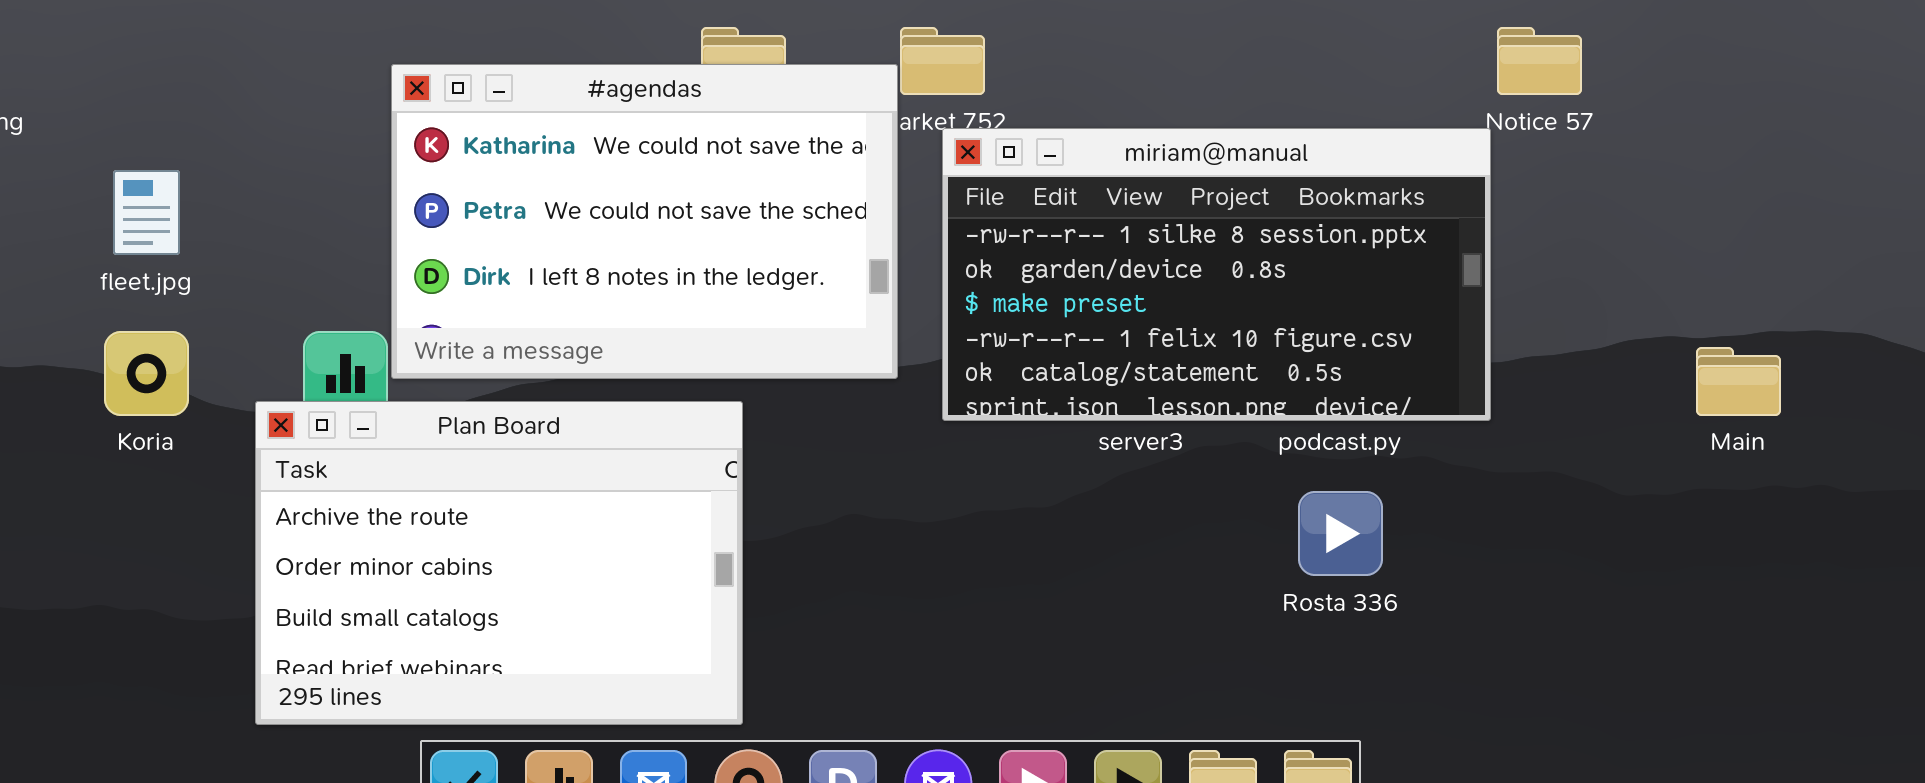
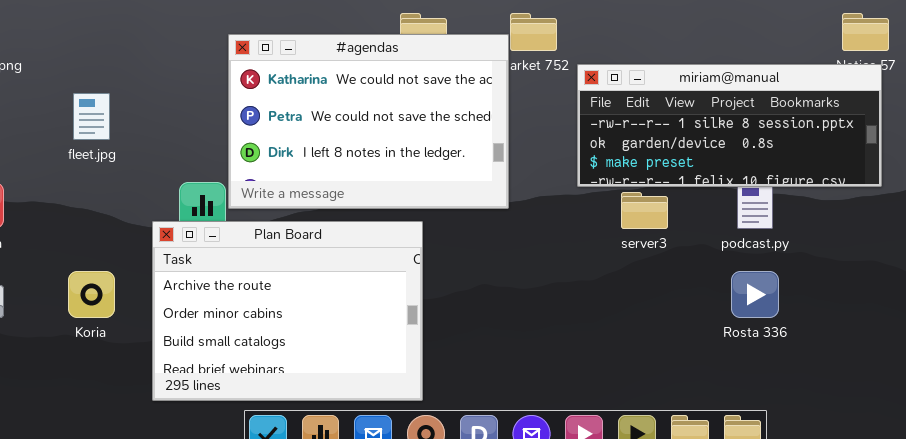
miriam@manual: [942,128,1491,421] -> [577,64,882,187], moved, resized
Koria: [104,331,189,416] -> [68,271,115,318], moved

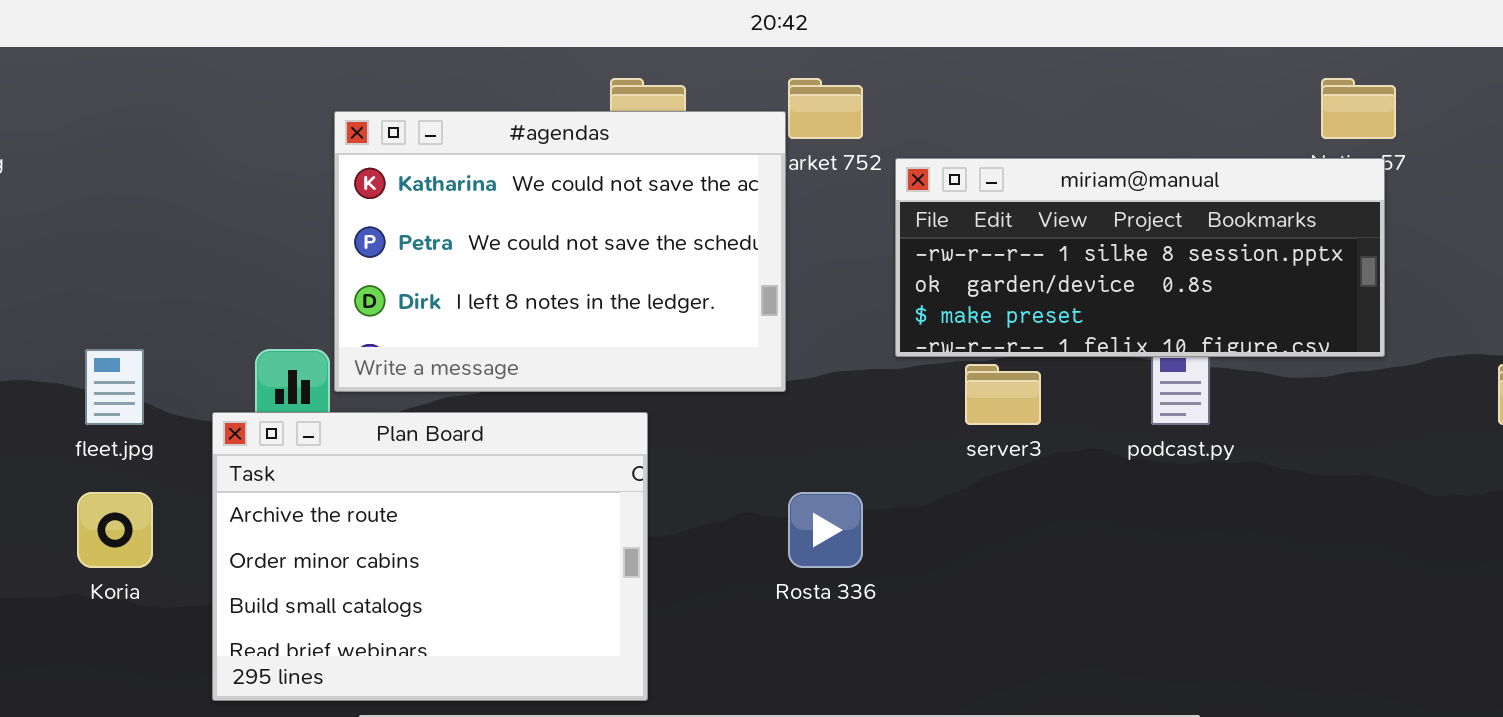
fleet.jpg: [73,93,110,140] -> [85,349,144,425], moved
Rosta 336: [731,271,779,318] -> [788,492,863,568], moved

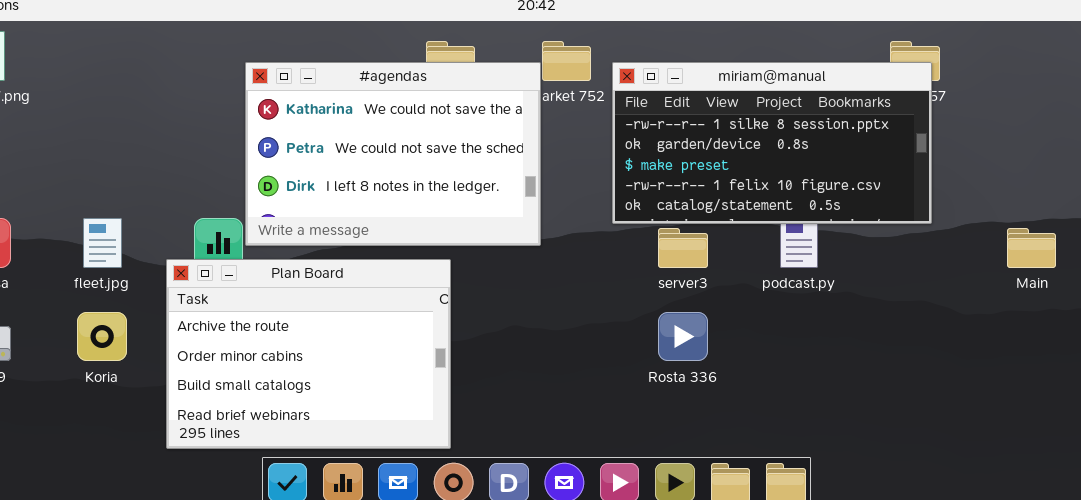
miriam@manual: [895,158,1385,357] -> [612,62,932,224], resized
Rosta 336: [788,492,863,568] -> [658,312,708,361], moved

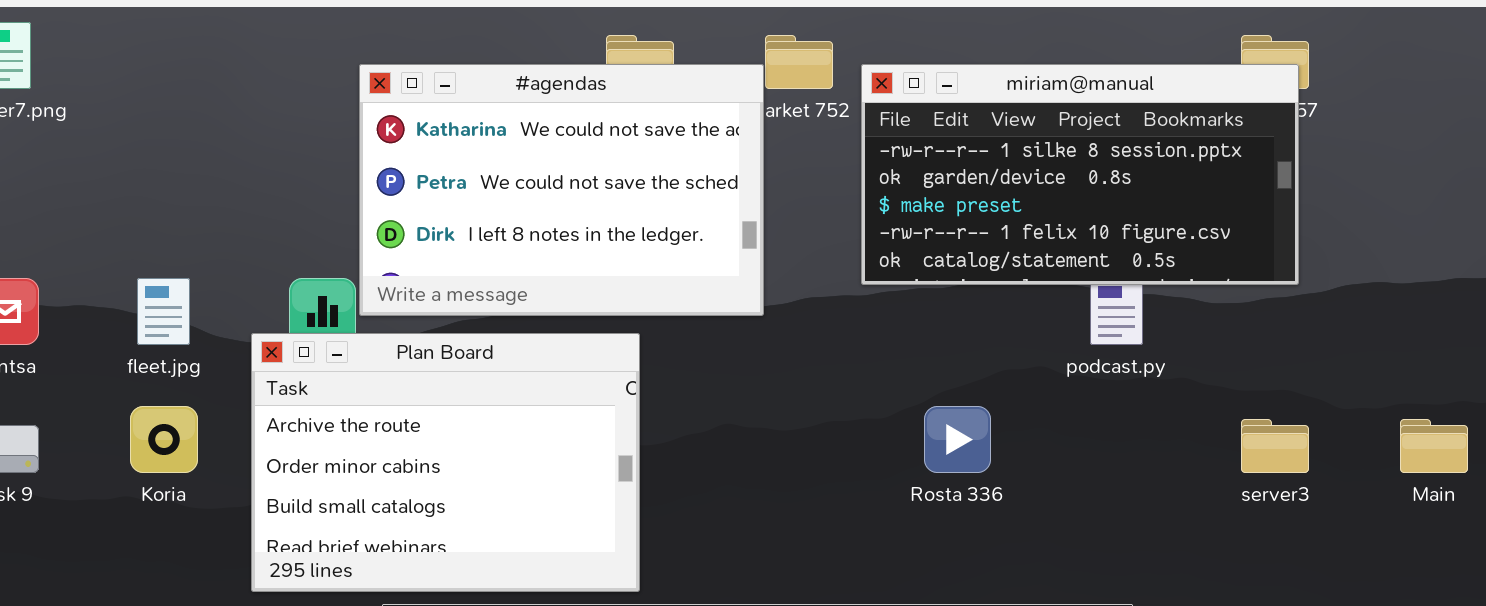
server3: [658,228,708,268] -> [1241,419,1309,473], moved
Main: [1007,228,1056,268] -> [1400,419,1468,473], moved

